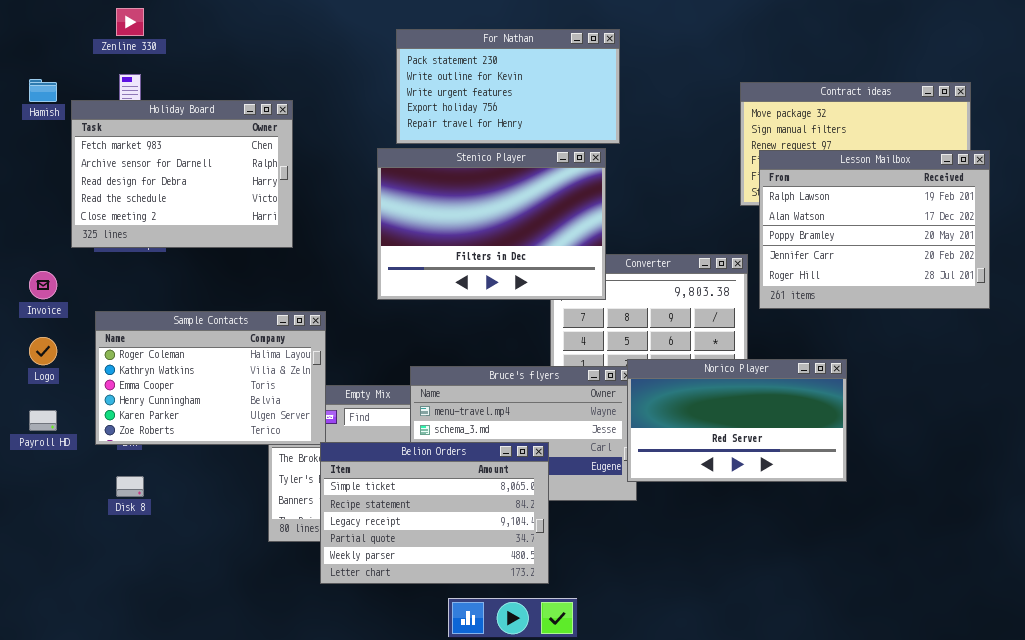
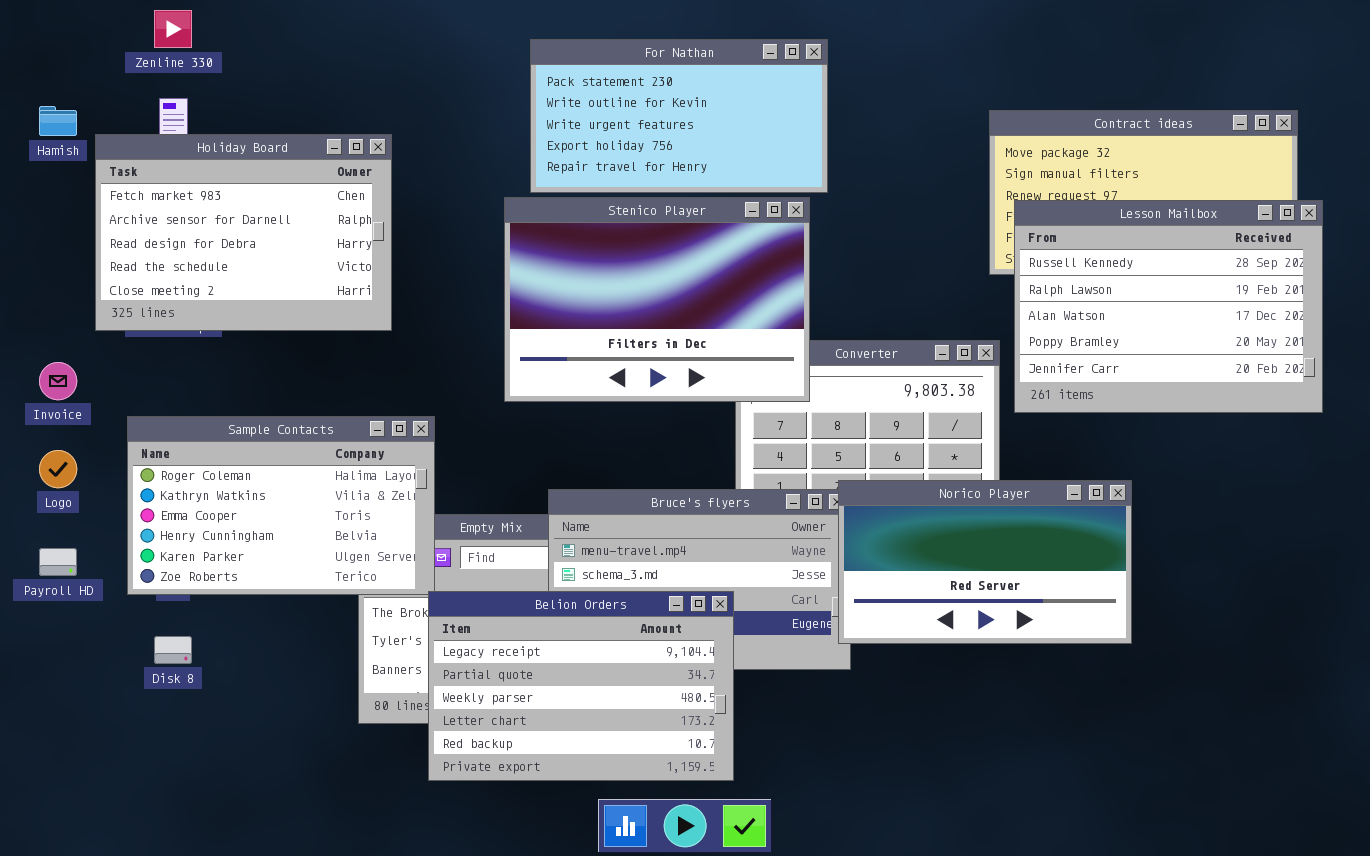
Lesson Mailbox: [759,150,990,309] -> [1014,200,1323,413], scrolled up 1 row
Belion Orders: [320,442,549,584] -> [428,591,734,781], scrolled down 2 rows

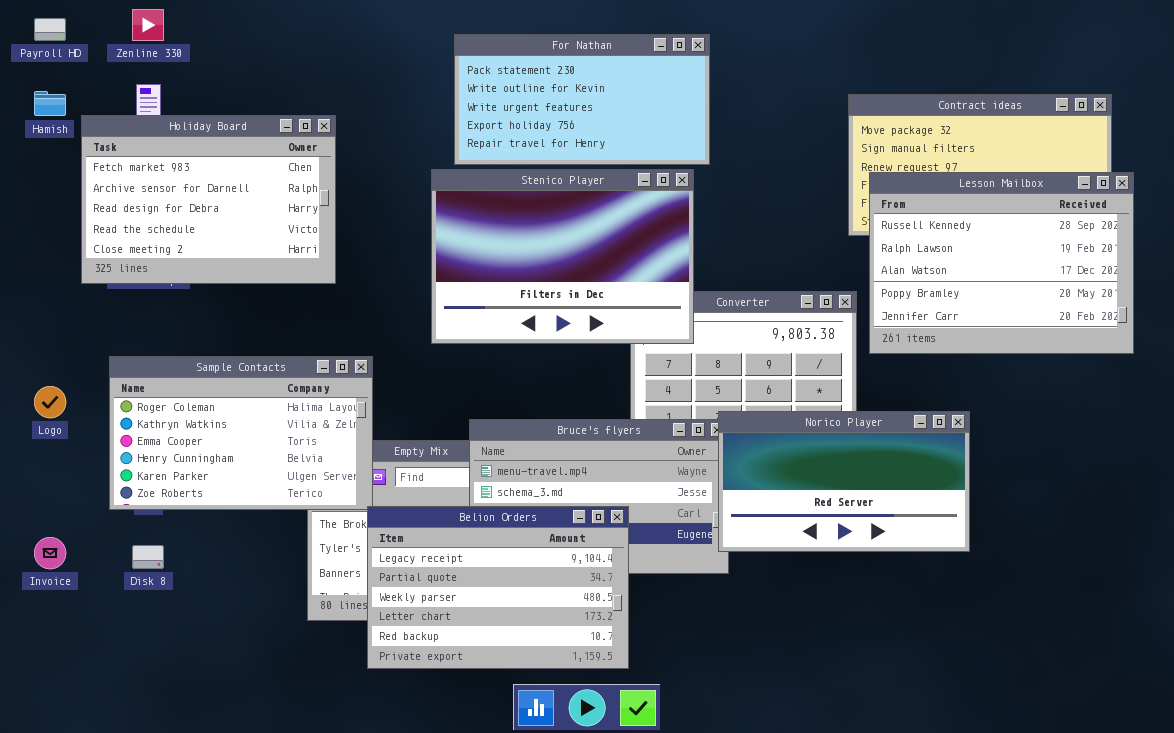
Invoice: [39,362,77,400] -> [34,537,66,569], moved
Payroll HD: [39,548,77,576] -> [34,18,66,41], moved

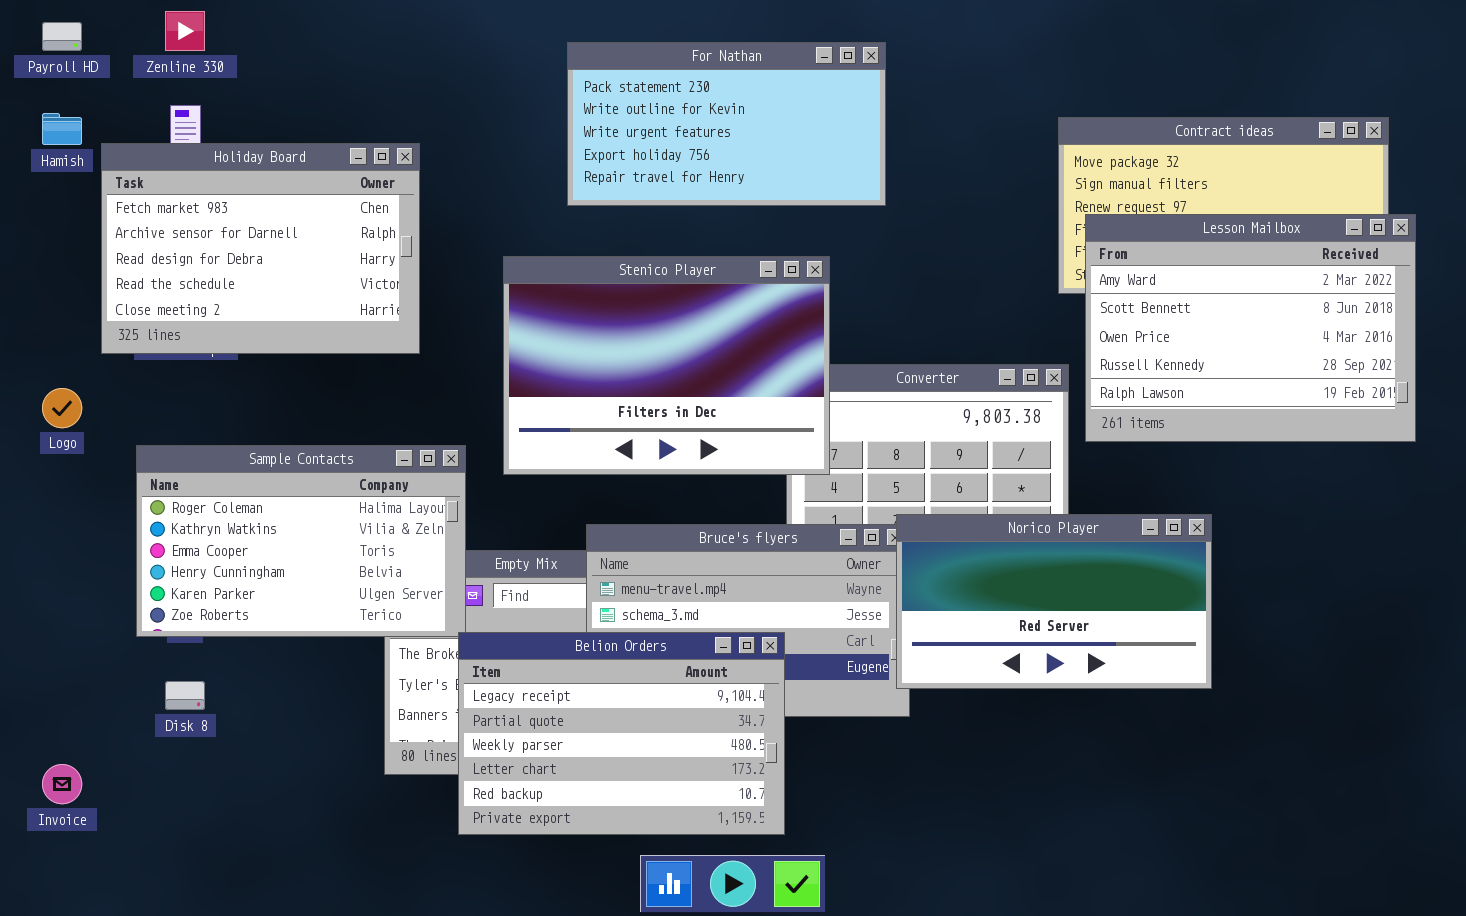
Stenico Player: [431,169,694,344] -> [503,256,830,475], moved
Lesson Mailbox: [869,172,1134,354] -> [1085,214,1416,442], scrolled up 3 rows
Logo: [34,386,66,418] -> [42,388,82,428], moved
Invoice: [34,537,66,569] -> [42,764,82,804], moved

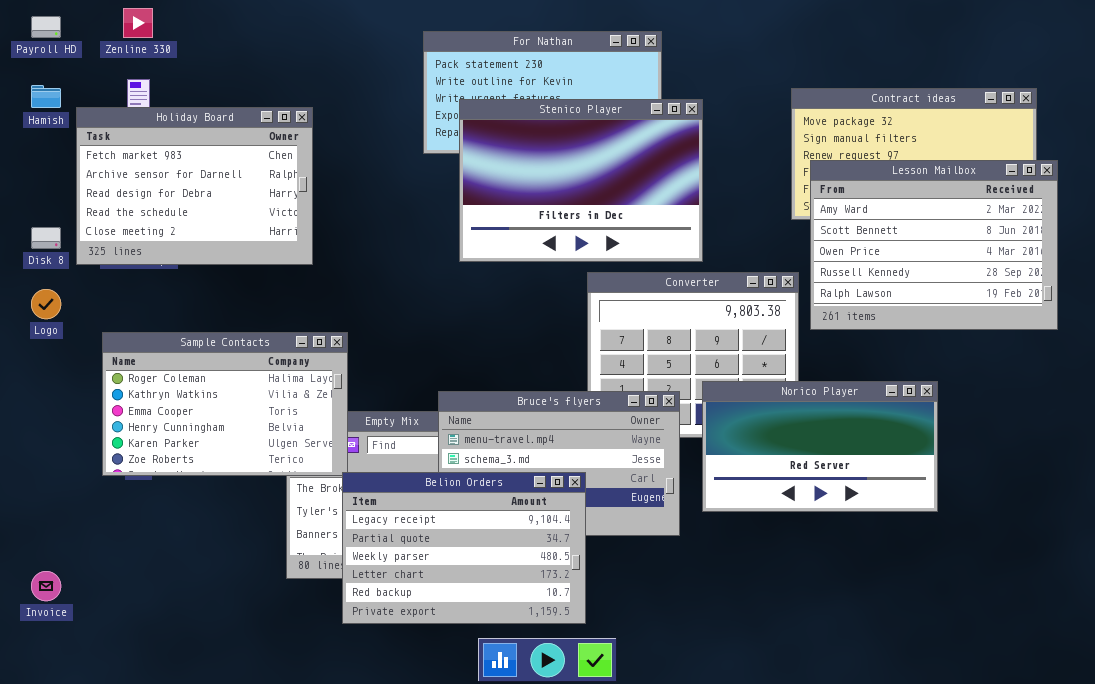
Stenico Player: [503,256,830,475] -> [459,99,703,262], moved
Norico Player: [896,514,1212,689] -> [702,381,938,512], moved
Disk 8: [165,681,205,710] -> [31,227,61,249], moved

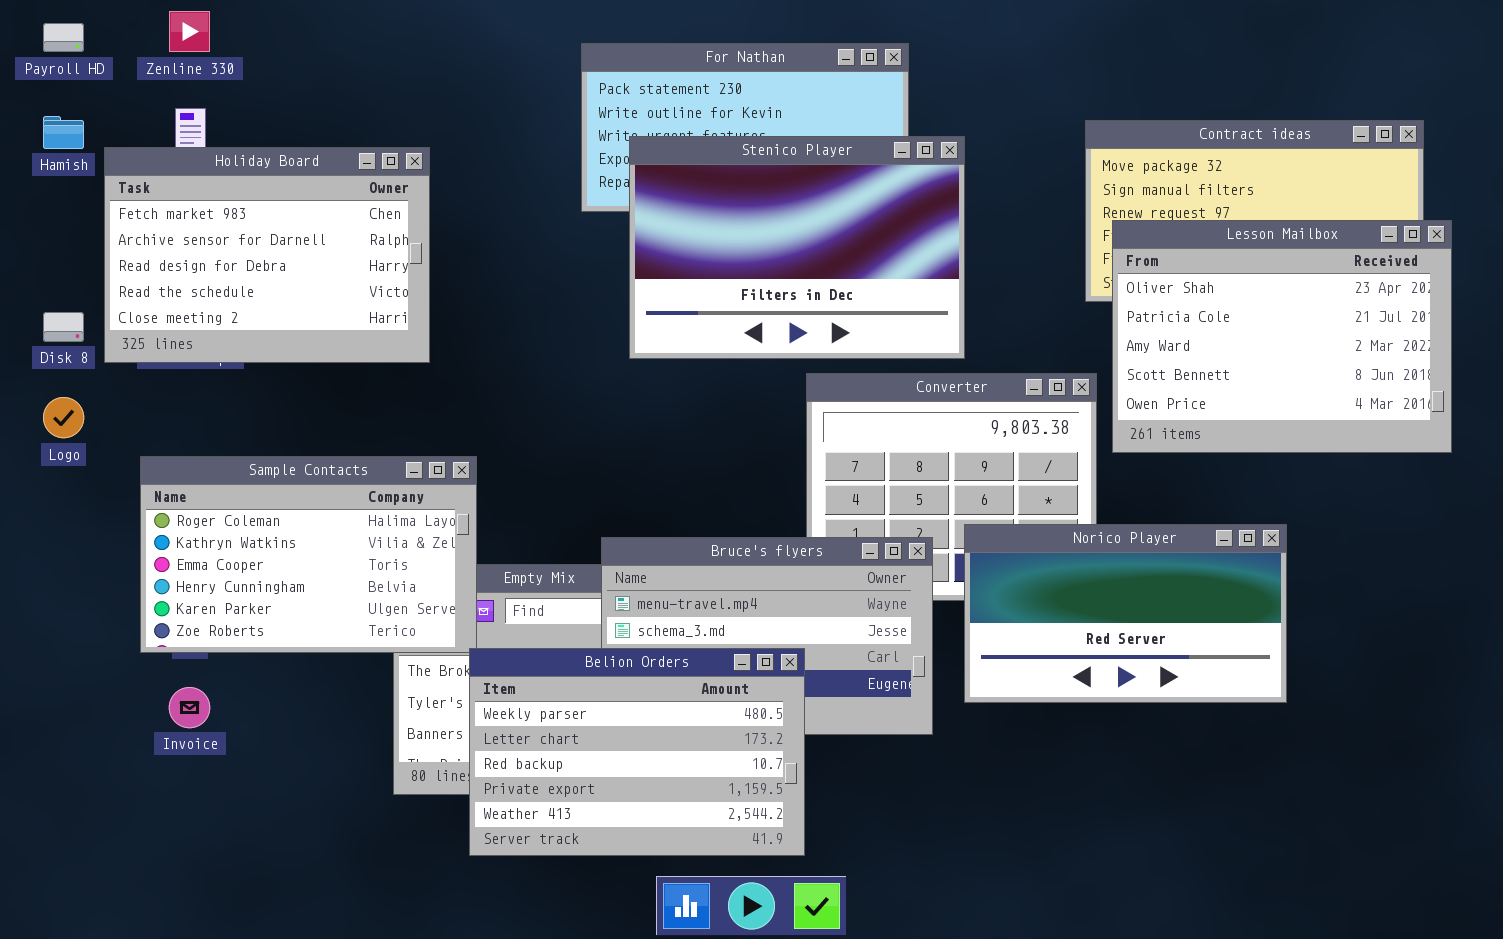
Lesson Mailbox: [810,160,1058,330] -> [1112,220,1452,453], scrolled up 2 rows
Belion Orders: [342,472,586,624] -> [469,648,805,856], scrolled down 2 rows
Invoice: [31,571,61,601] -> [169,687,210,728], moved

